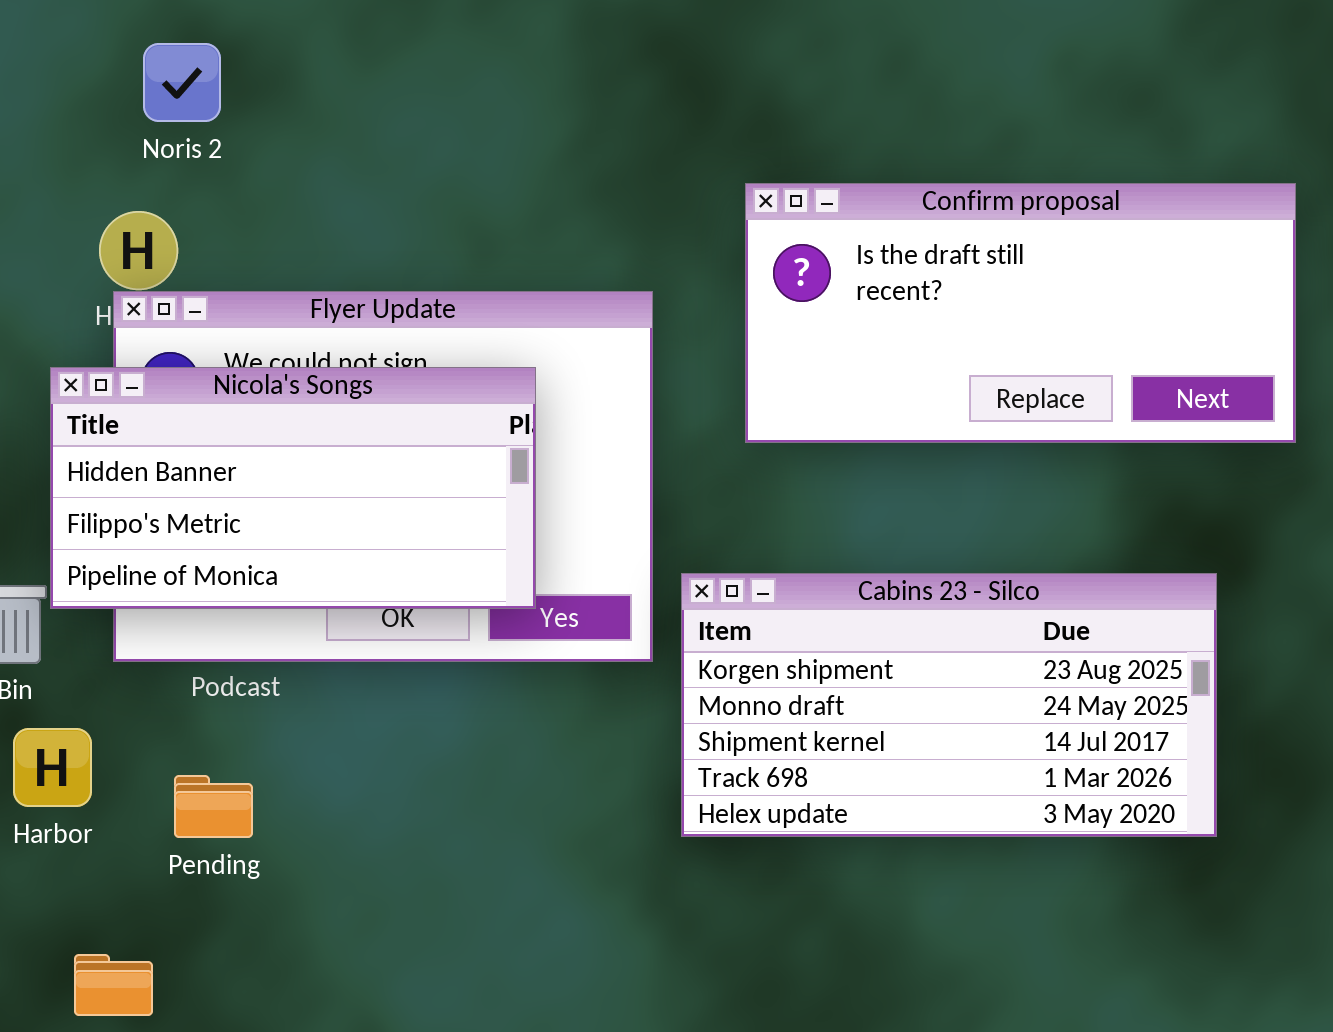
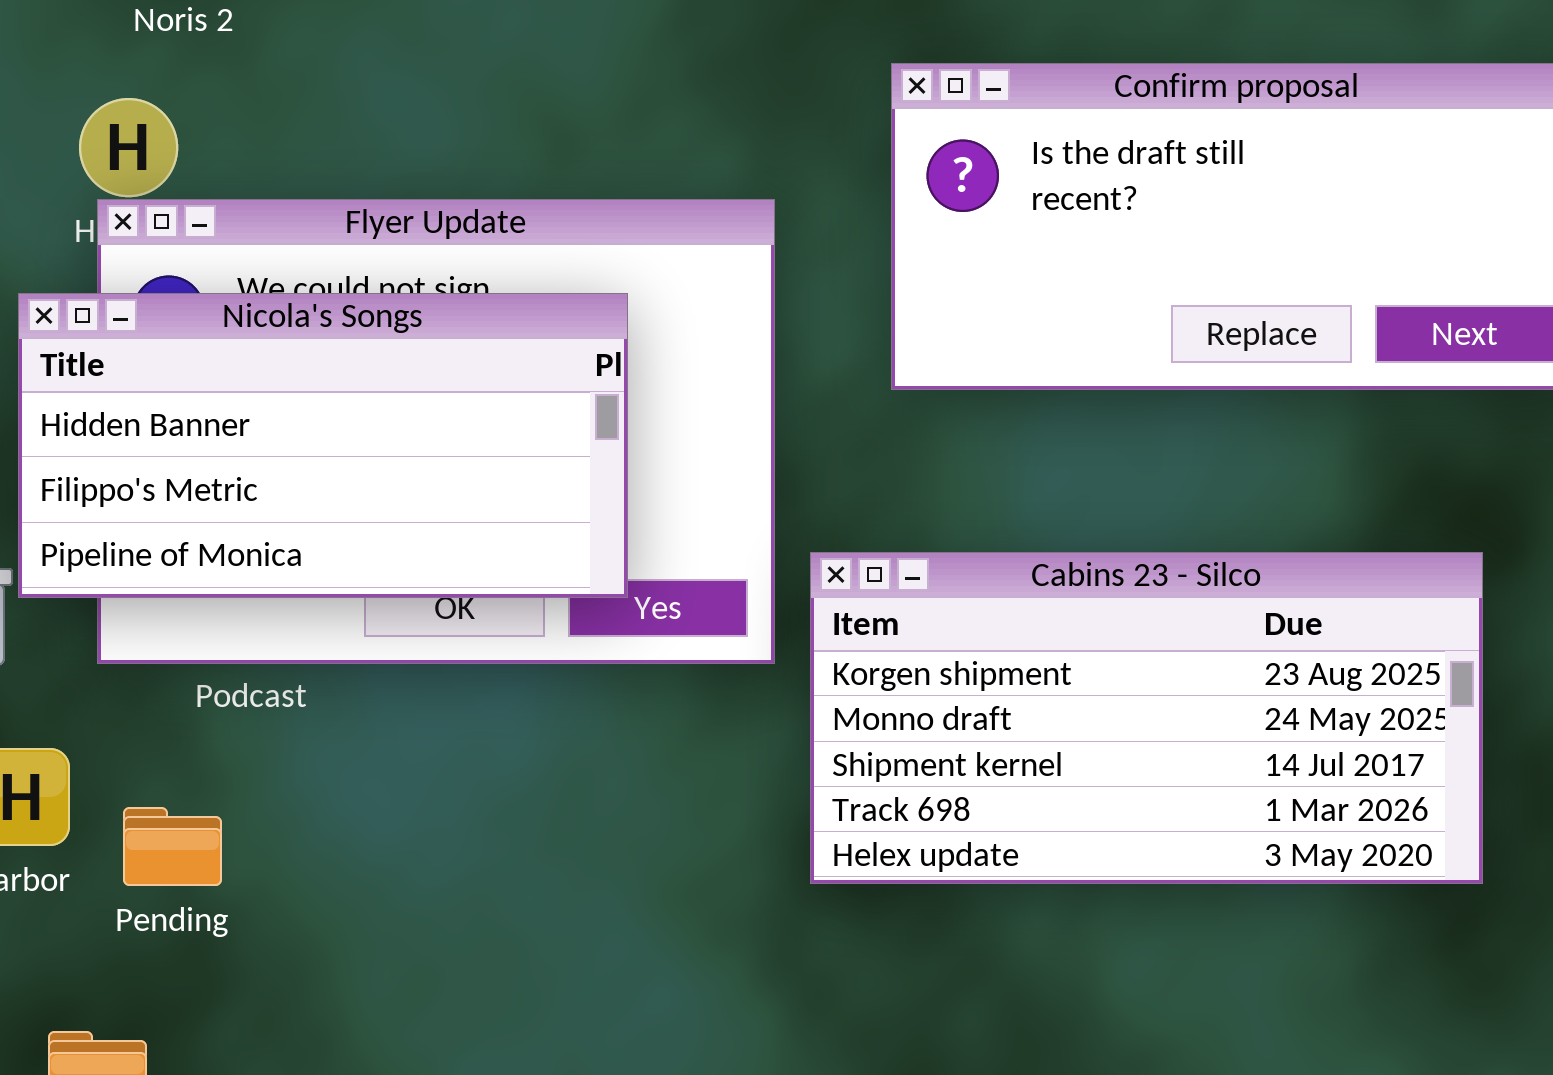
Pending: [174,775,253,838] -> [123,807,222,886], moved

